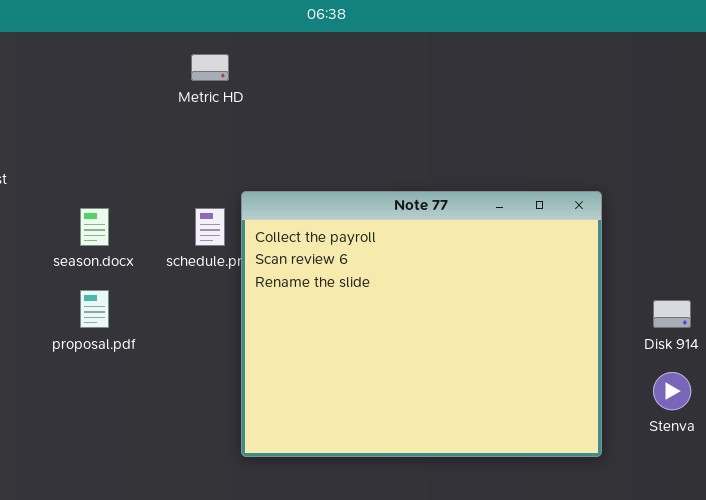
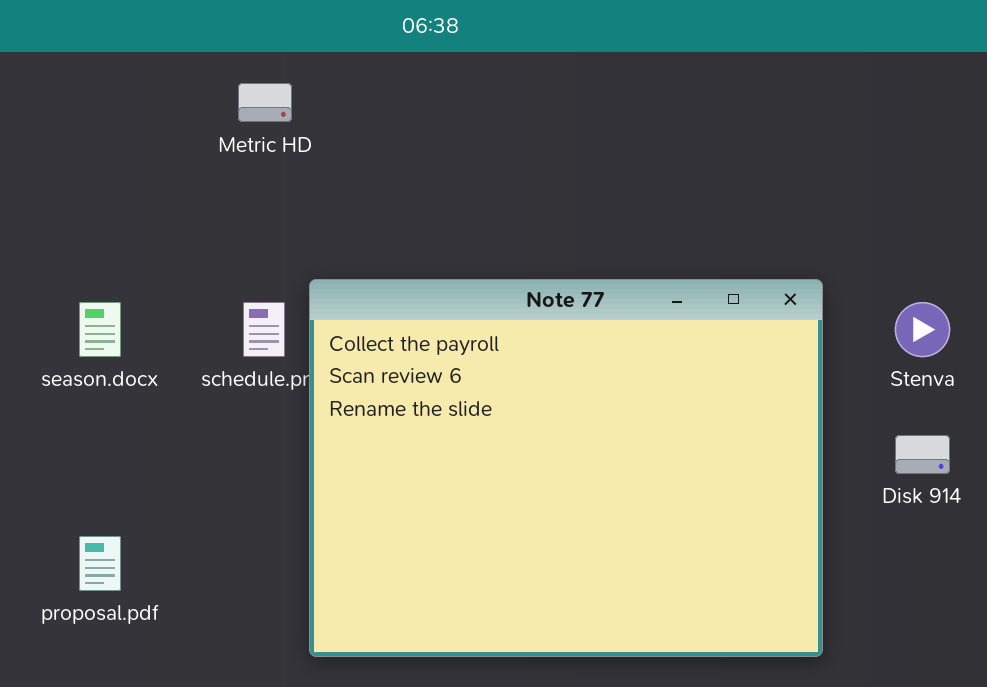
proposal.pdf: [80,290,109,328] -> [79,536,121,591], moved
Stenva: [653,372,691,410] -> [895,302,950,357], moved

